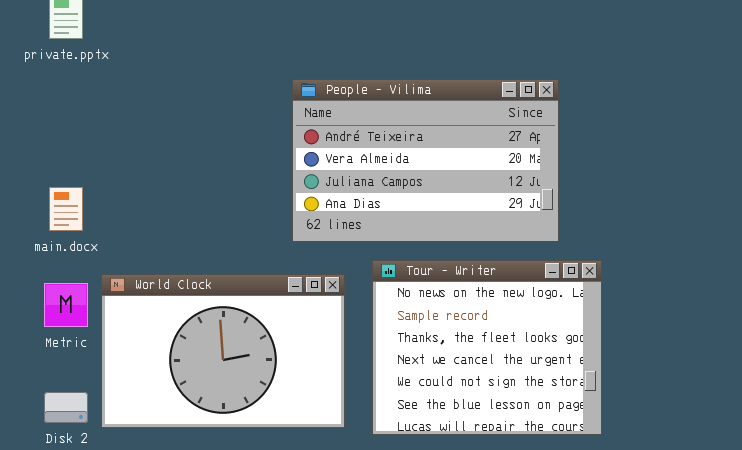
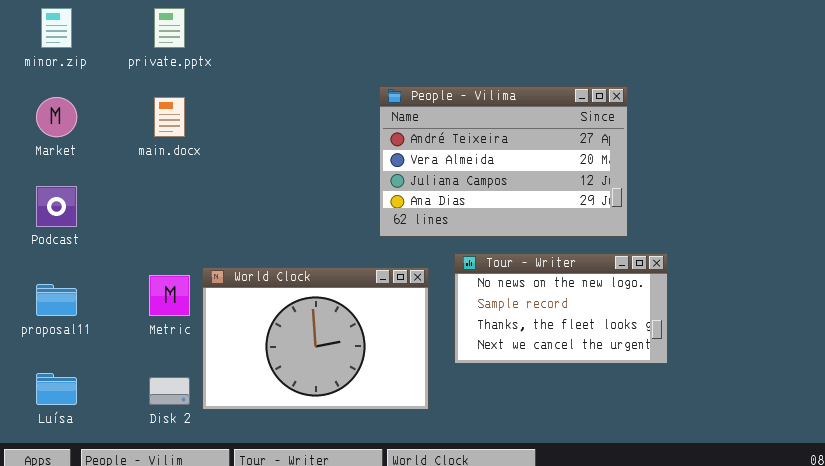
main.docx: [49,187,83,231] -> [154,97,185,137], moved
Tour - Writer: [372,260,602,435] -> [454,253,668,364], resized

